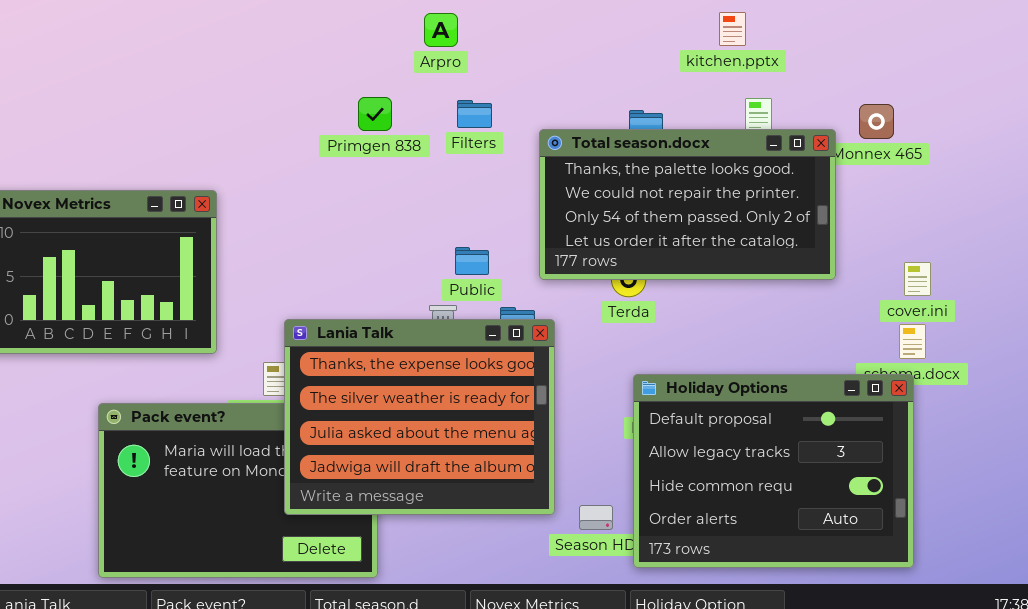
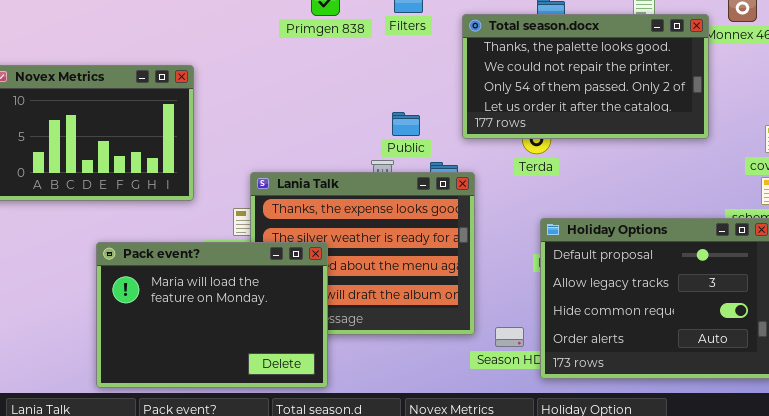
Pack event?: [98,403,378,578] -> [96,242,328,388], raised

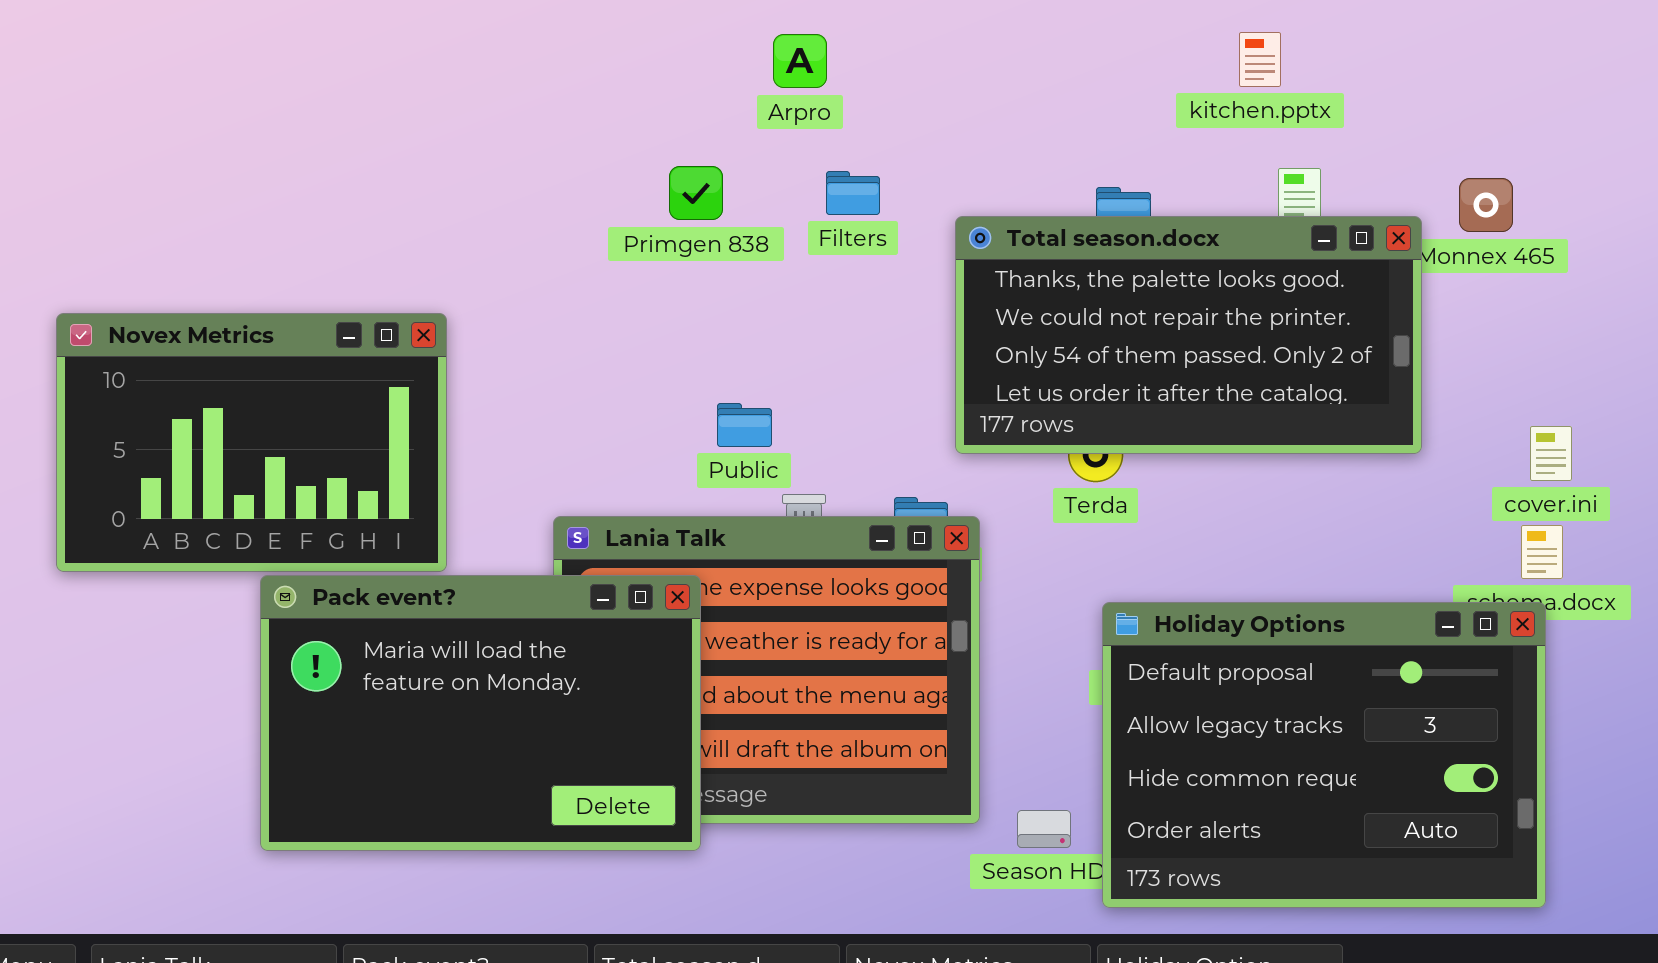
Public: [392,112,420,136] -> [717,403,772,447], moved
Pack event?: [96,242,328,388] -> [260,575,701,851], moved

